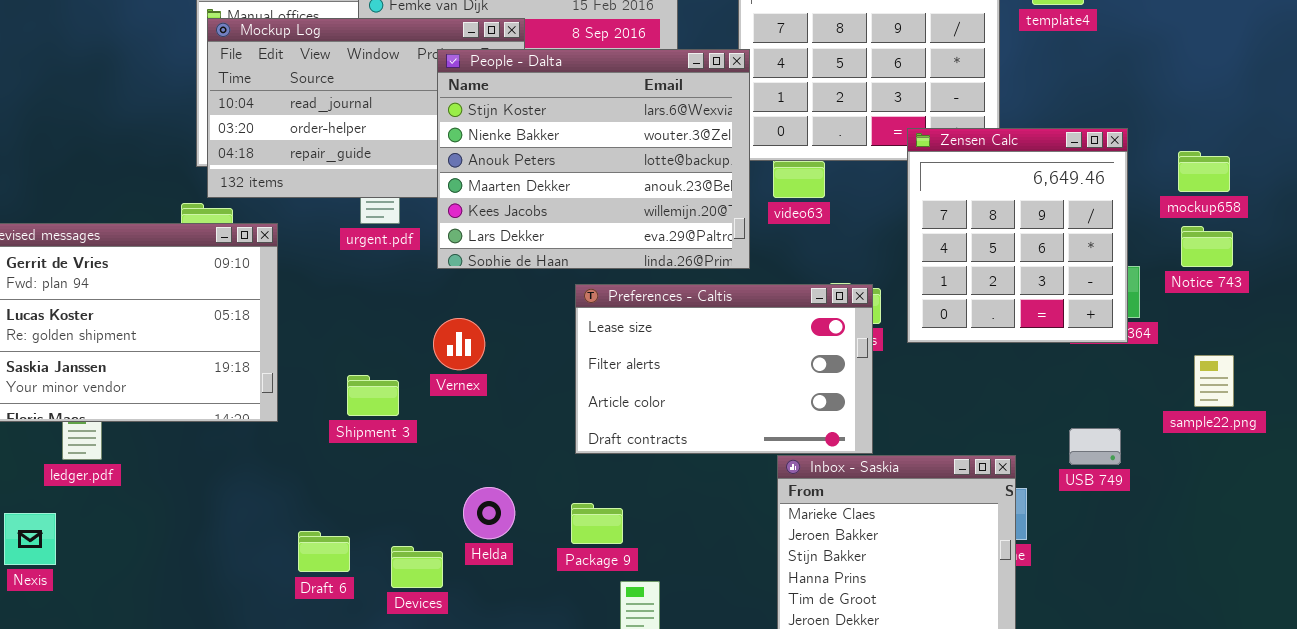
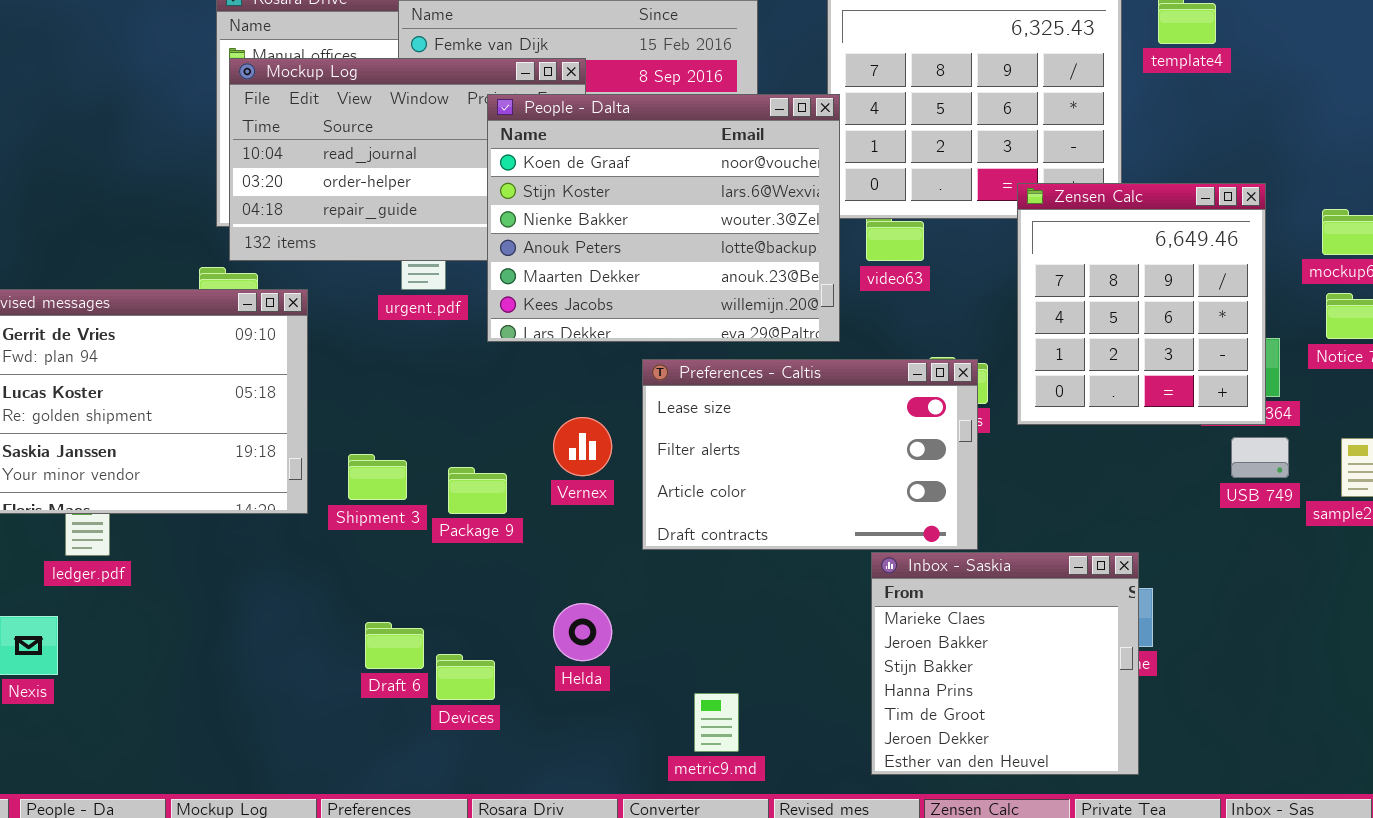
People - Dalta: [437,49,750,269] -> [487,94,840,342], scrolled up 1 row
Vernex: [433,318,485,370] -> [553,417,612,476], moved
Shipment 3: [347,375,399,416] -> [348,454,407,500], moved
USB 749: [1069,428,1121,465] -> [1231,437,1289,478], moved
Helda: [463,487,515,539] -> [553,603,612,661], moved
Package 9: [571,503,623,544] -> [448,467,507,514], moved
Draft 6: [298,531,350,572] -> [365,622,424,669], moved

